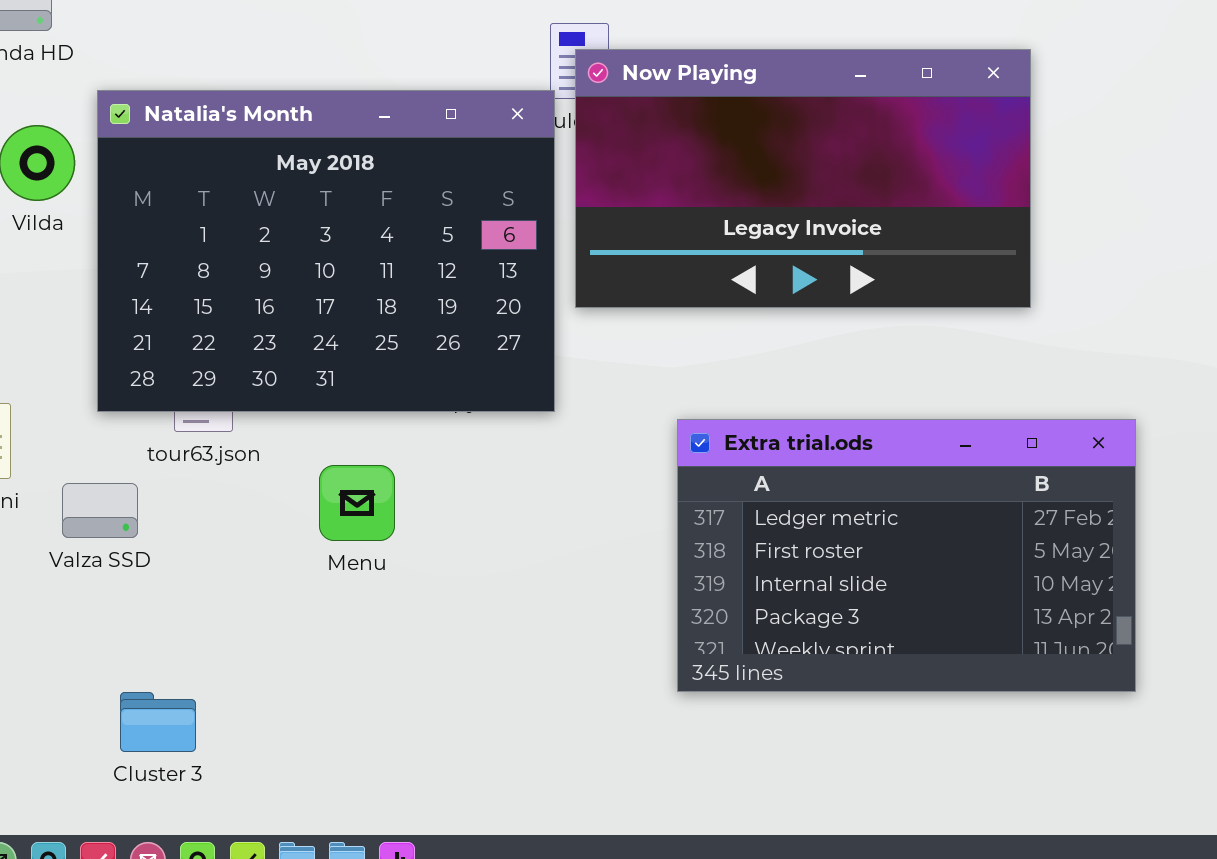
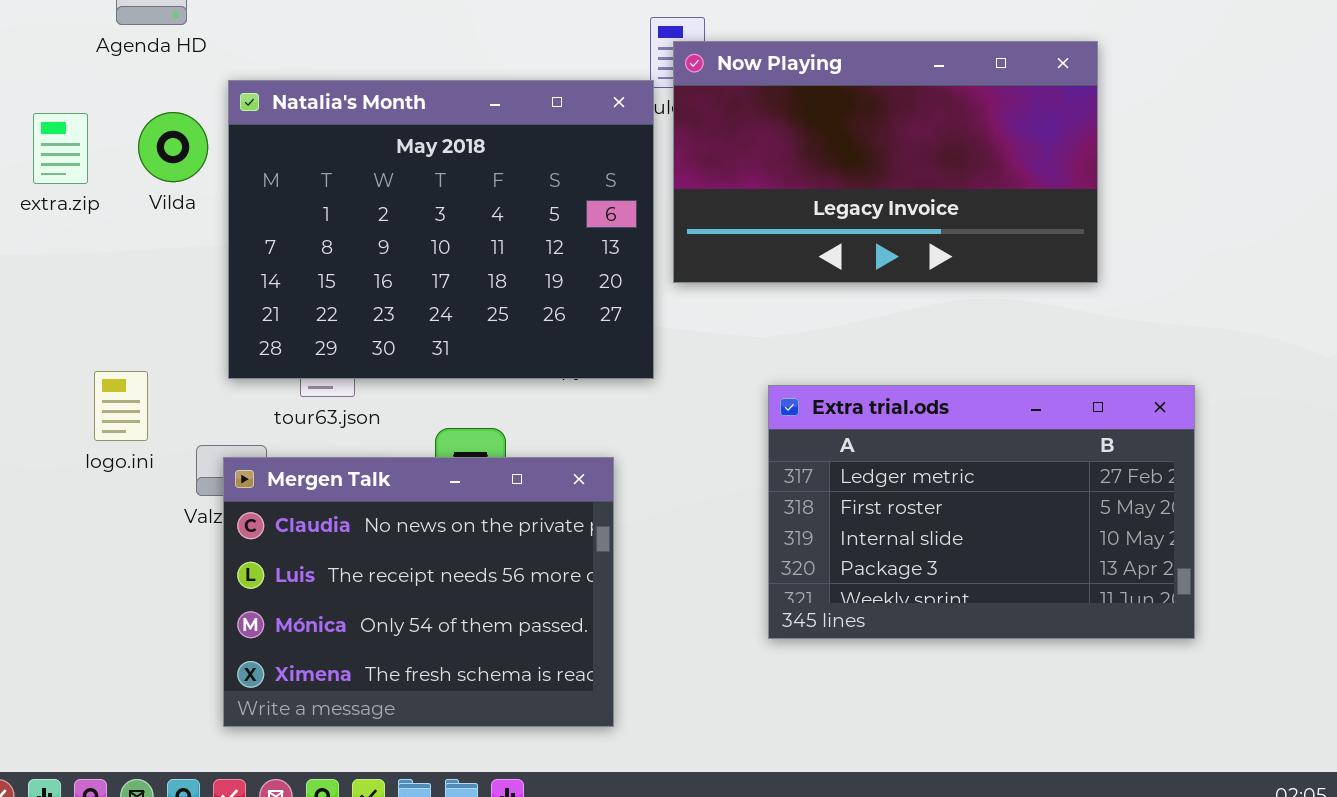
Mergen Talk: none -> [223,457,614,727], opened

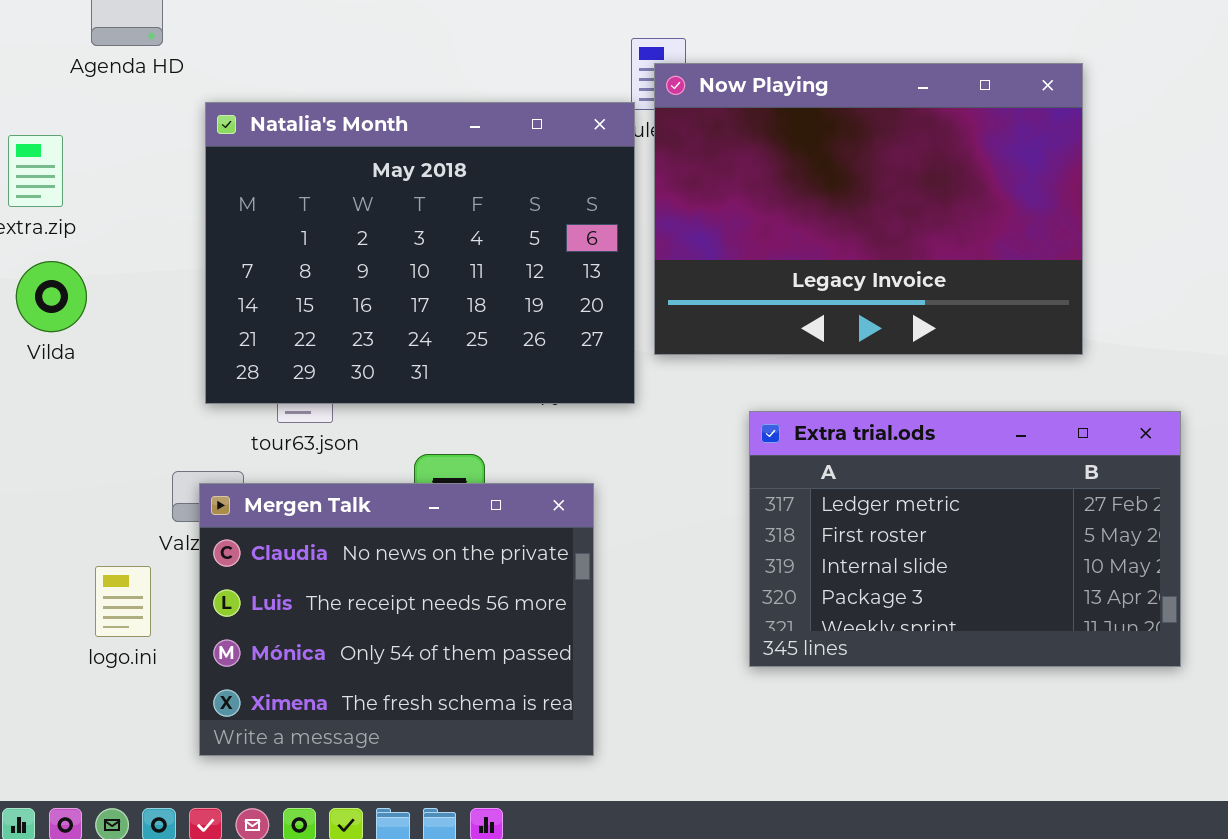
Now Playing: [673,41,1098,283] -> [654,63,1083,355], resized
Vilda: [138,112,208,182] -> [16,261,87,332], moved
logo.ini: [94,371,148,441] -> [95,566,151,637], moved

